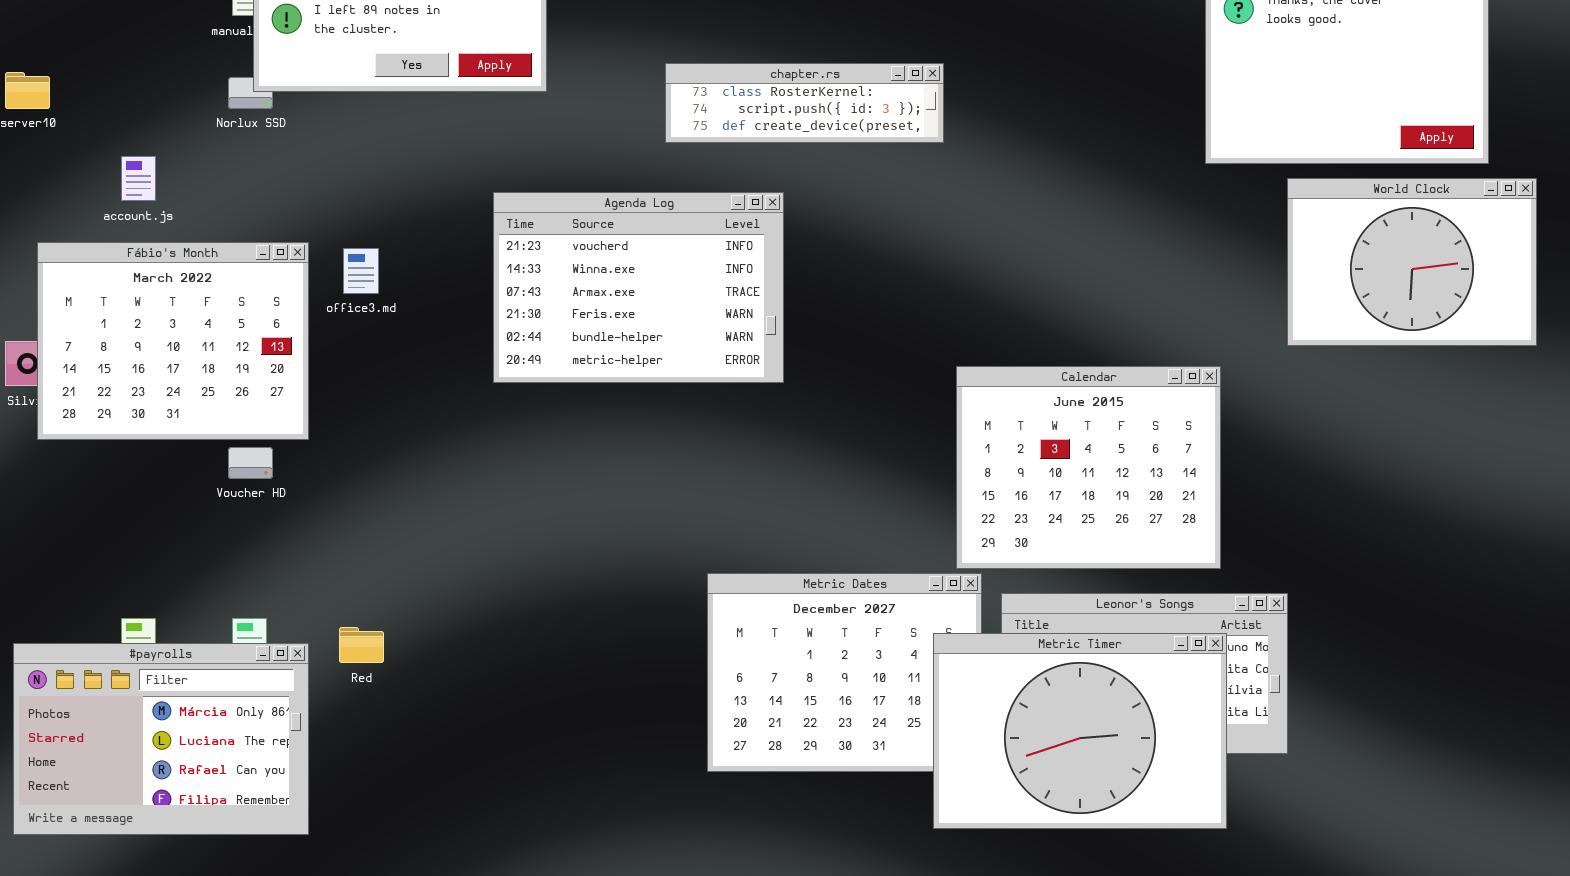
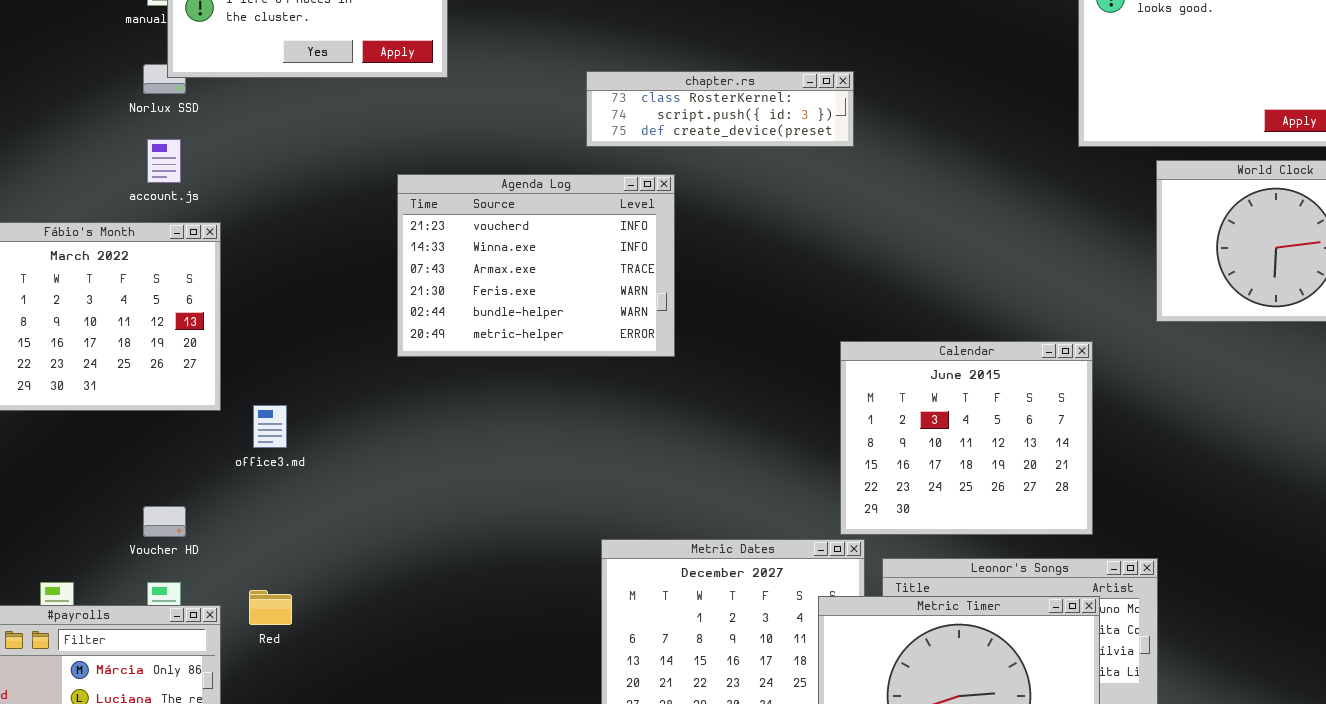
chapter.rs: [665,63,944,143] -> [586,71,854,147], moved
account.js: [121,156,156,201] -> [147,139,181,183], moved
office3.md: [343,248,379,294] -> [253,405,287,448], moved
Voucher HD: [228,447,273,479] -> [143,506,186,537], moved

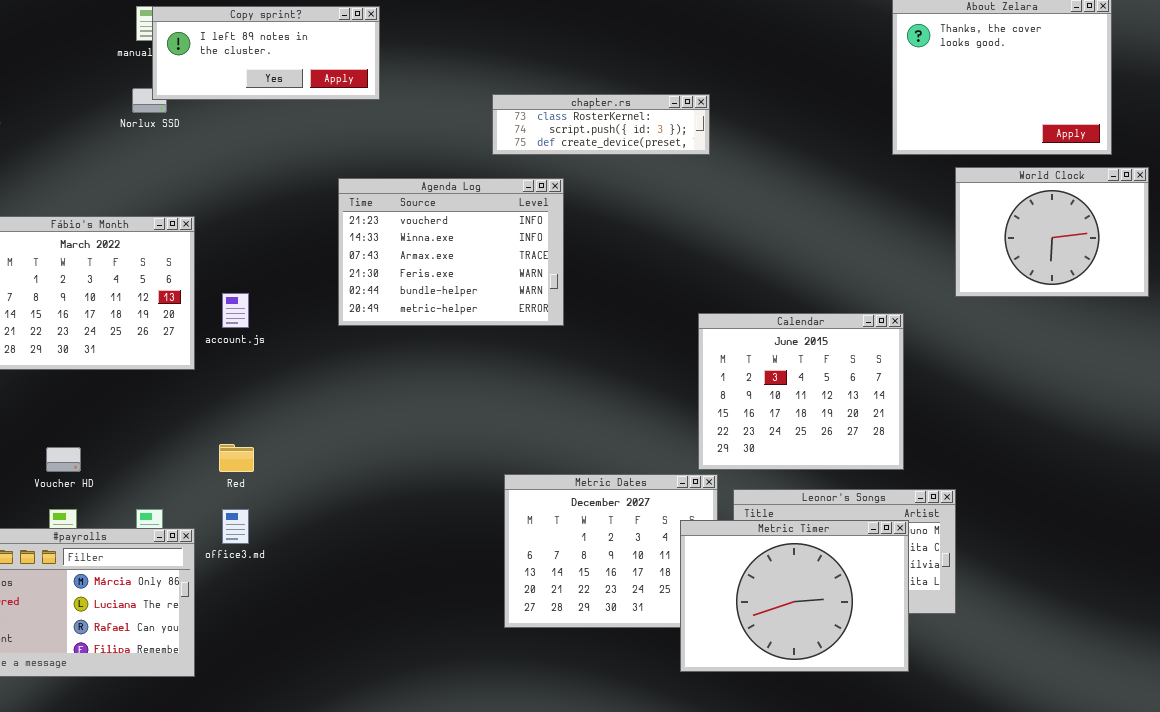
account.js: [147,139,181,183] -> [222,293,249,328], moved
office3.md: [253,405,287,448] -> [222,509,249,544], moved
Voucher HD: [143,506,186,537] -> [46,447,81,472], moved
Red: [249,590,292,625] -> [219,444,254,472], moved

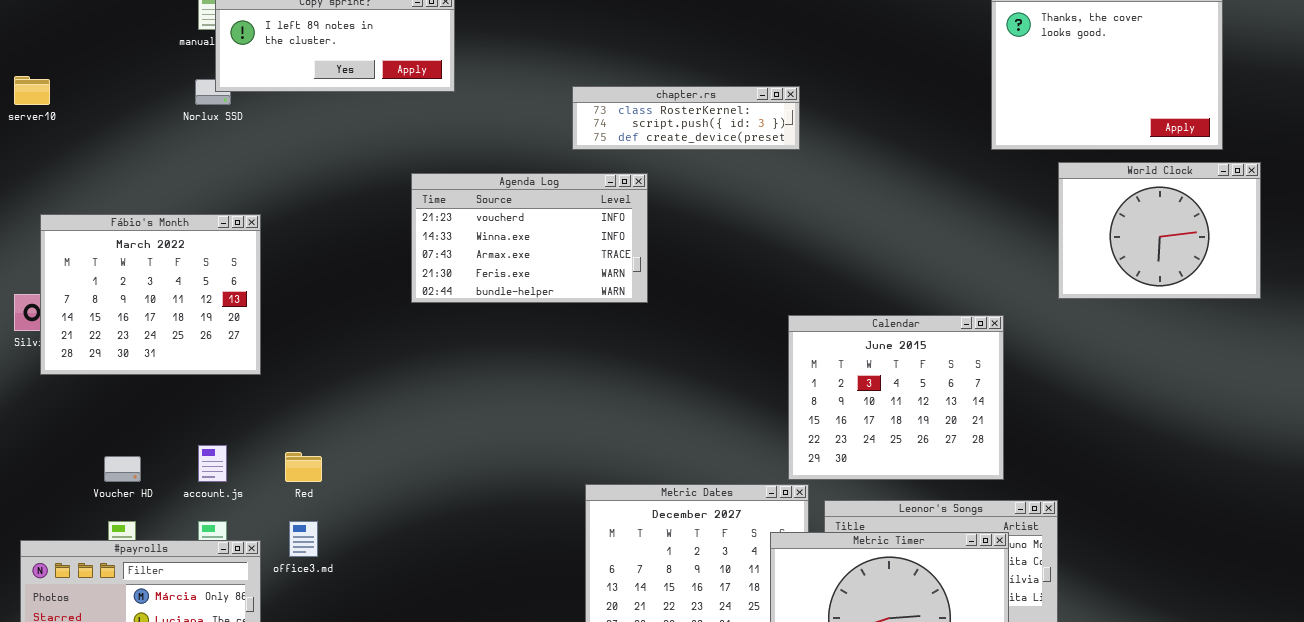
Agenda Log: [338,178,564,326] -> [411,173,648,303], resized
account.js: [222,293,249,328] -> [198,445,227,482], moved

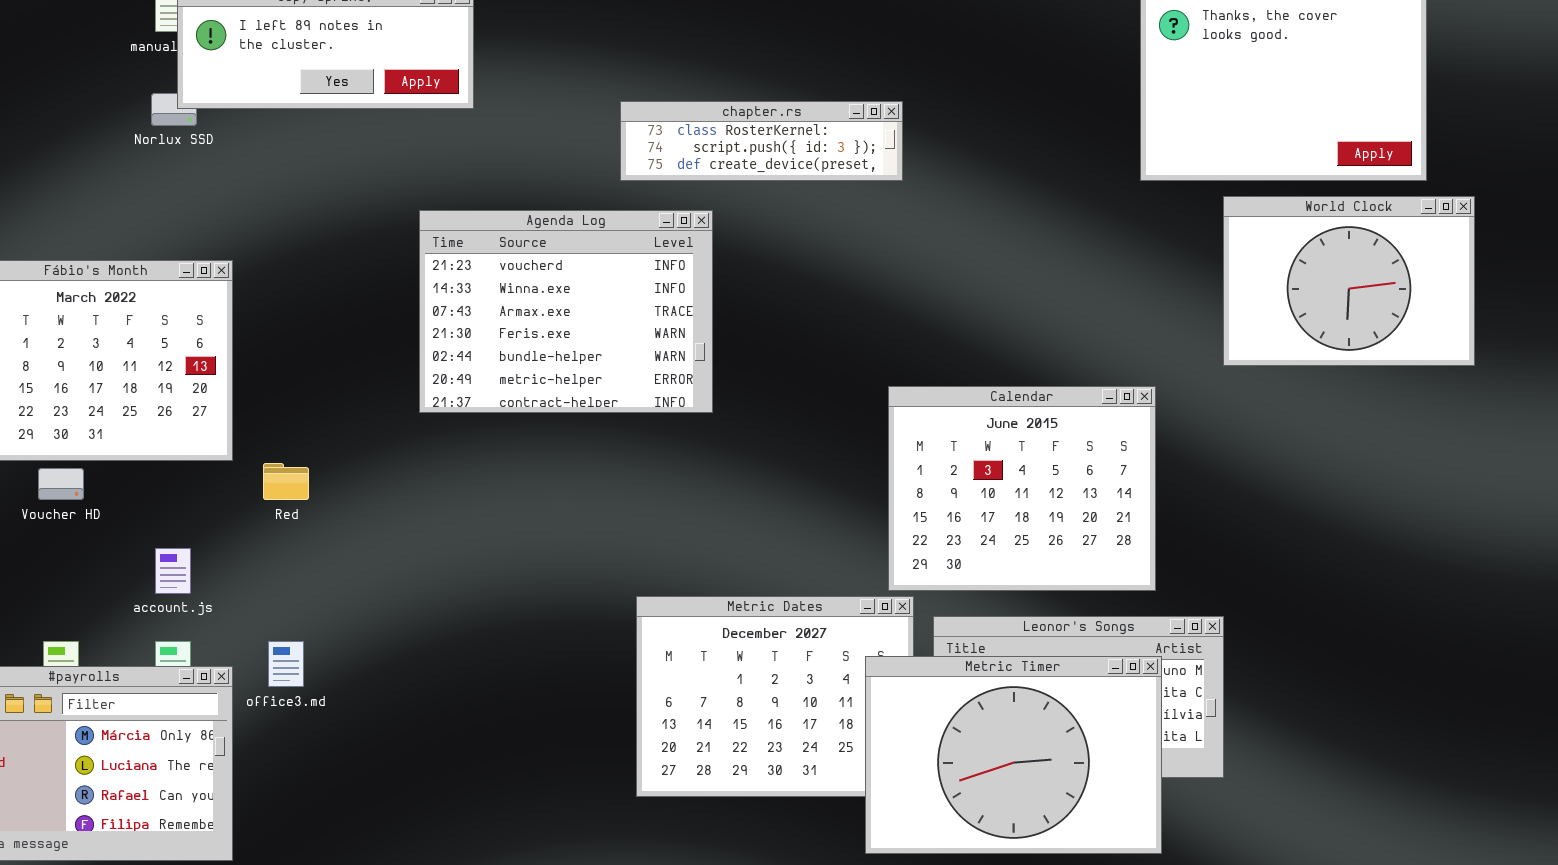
Agenda Log: [411,173,648,303] -> [419,210,713,413], resized
Red: [285,452,322,482] -> [263,463,309,500], moved
Voucher HD: [104,456,141,482] -> [38,468,84,500], moved

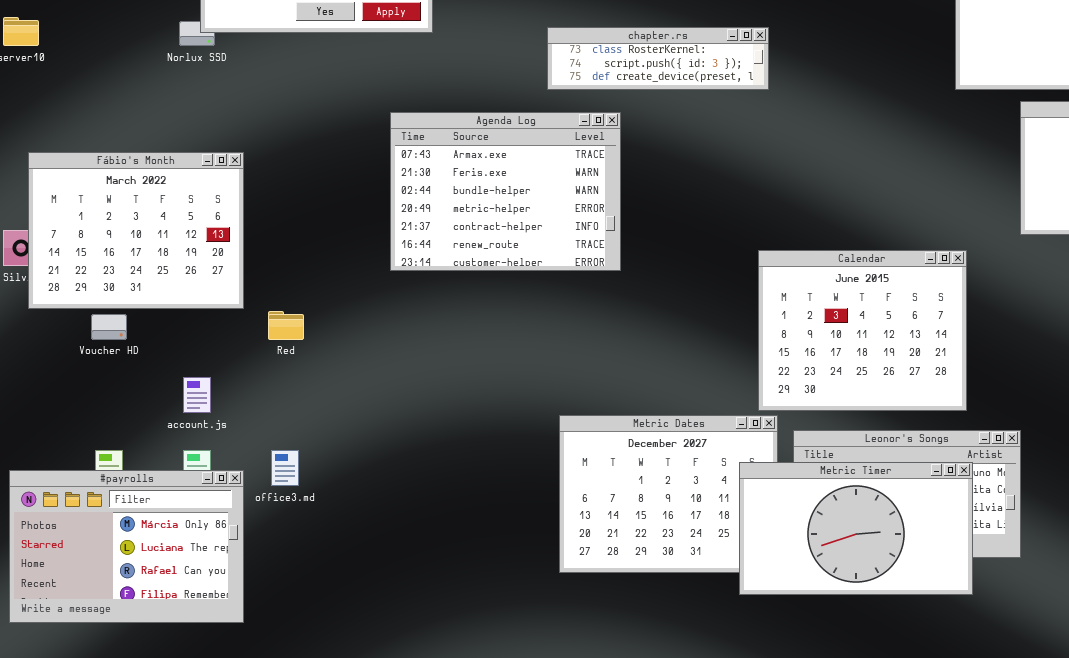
Agenda Log: [419,210,713,413] -> [390,112,621,271], scrolled down 2 rows
Metric Timer: [865,656,1162,854] -> [739,462,973,595], resized

